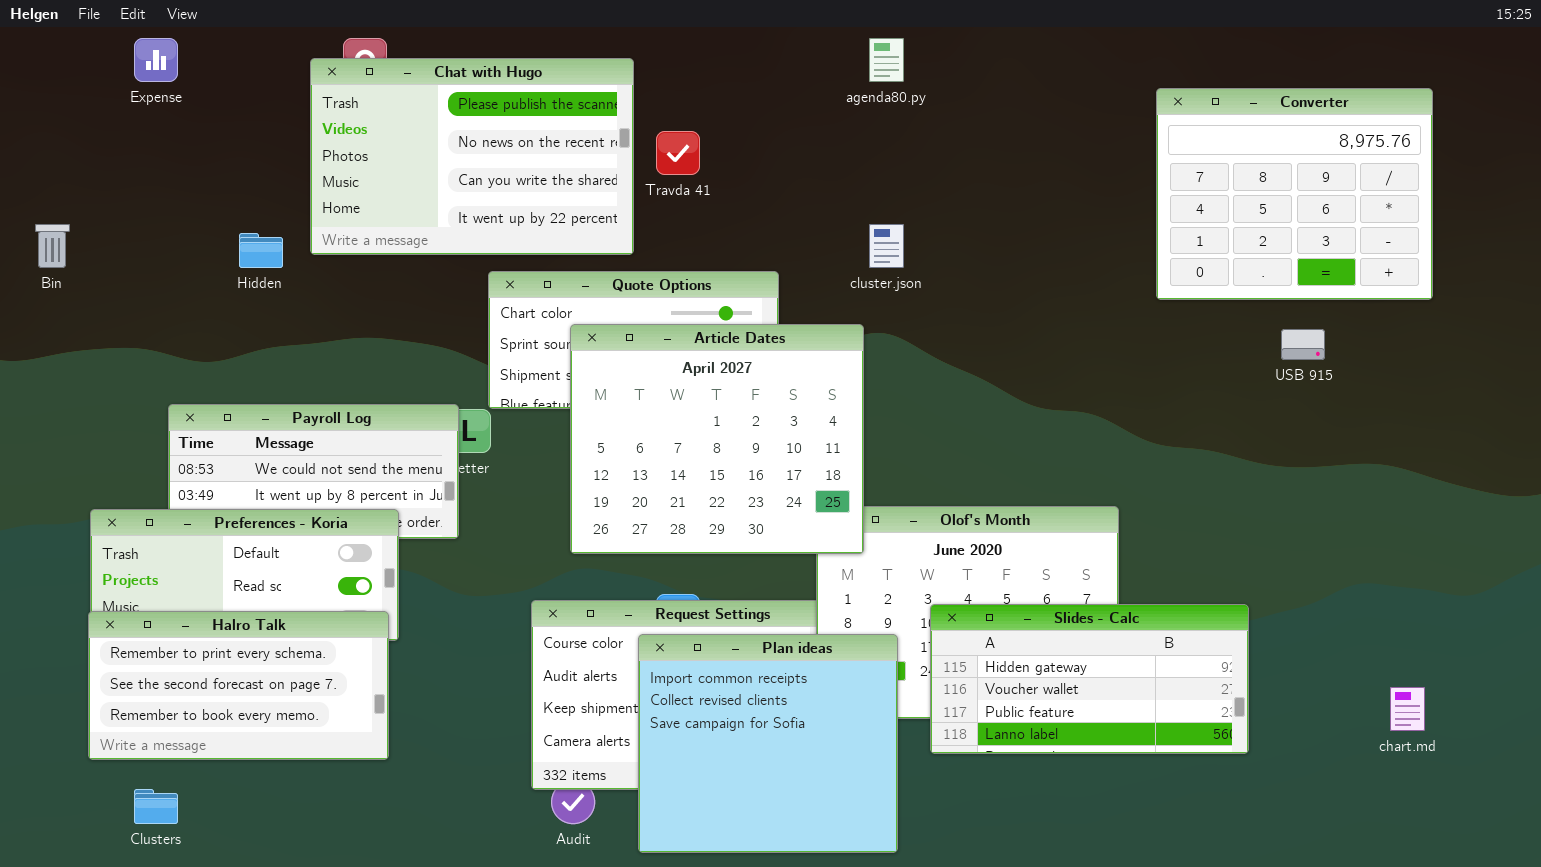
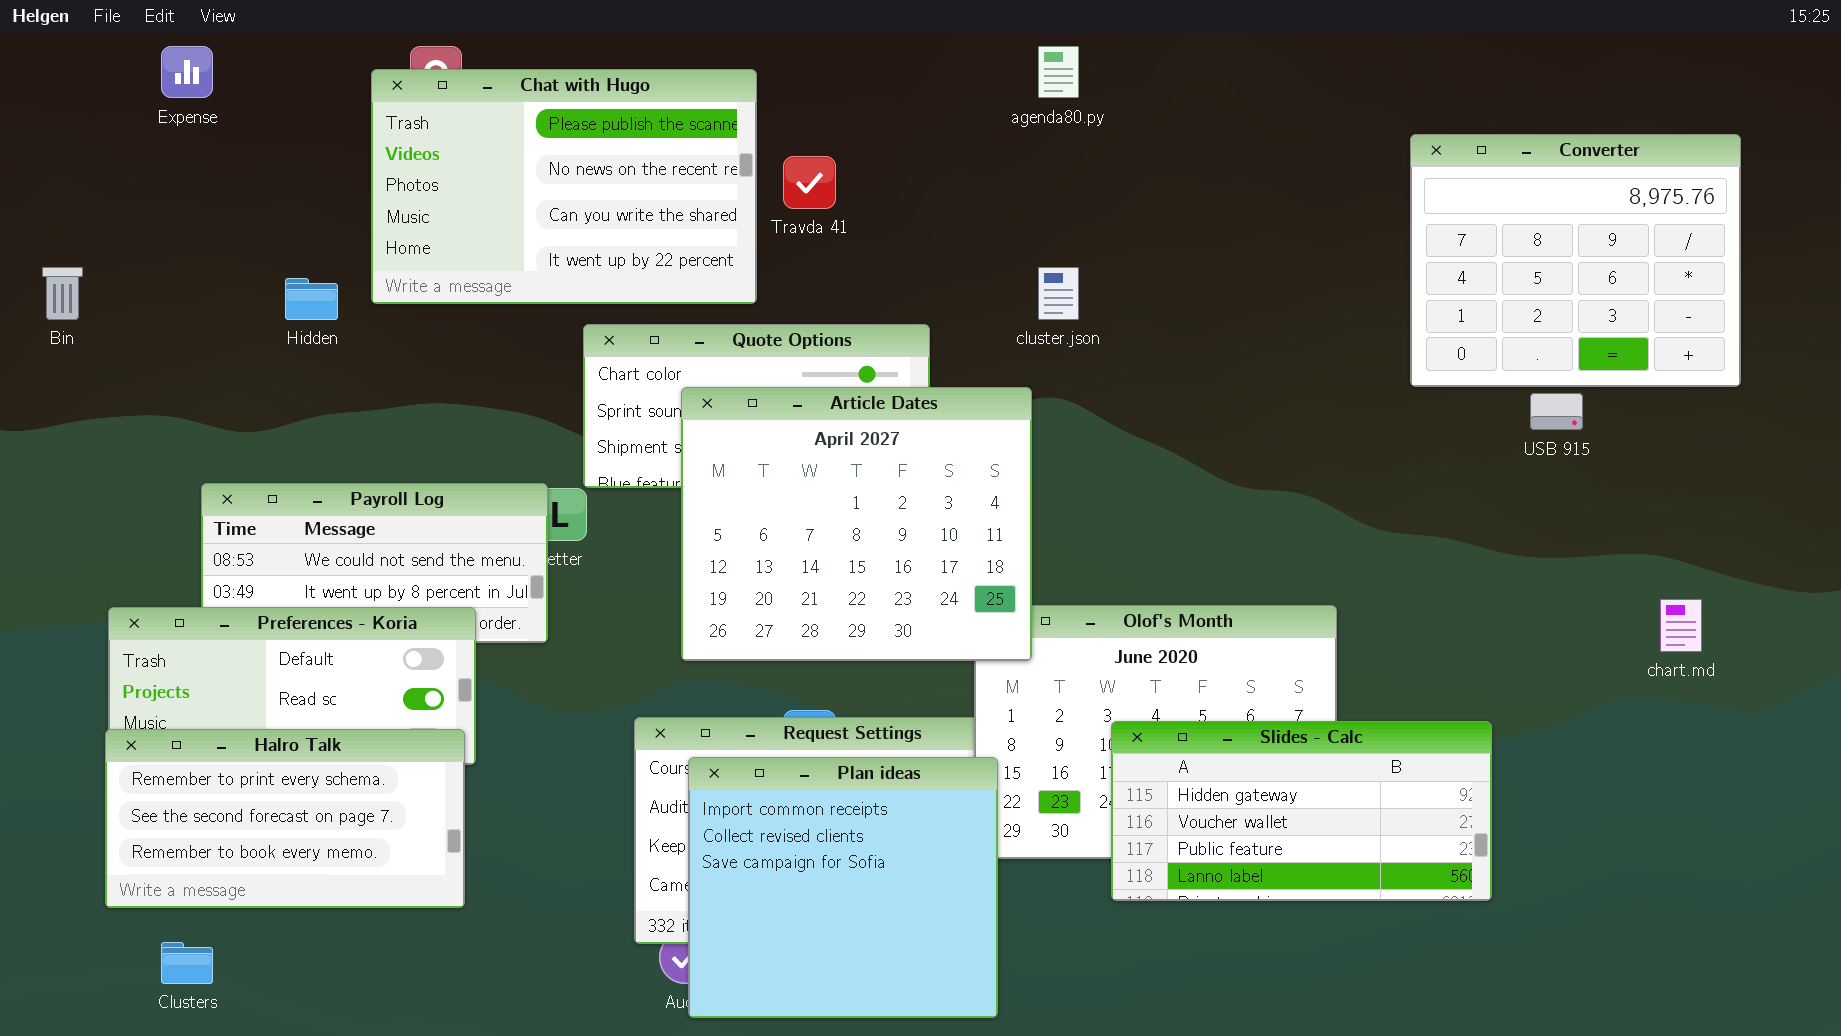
Converter: [1156,88,1433,300] -> [1410,134,1741,387], moved
Plan ideas: [638,634,898,853] -> [688,757,998,1018], moved
chart.md: [1390,687,1425,731] -> [1660,599,1702,652], moved

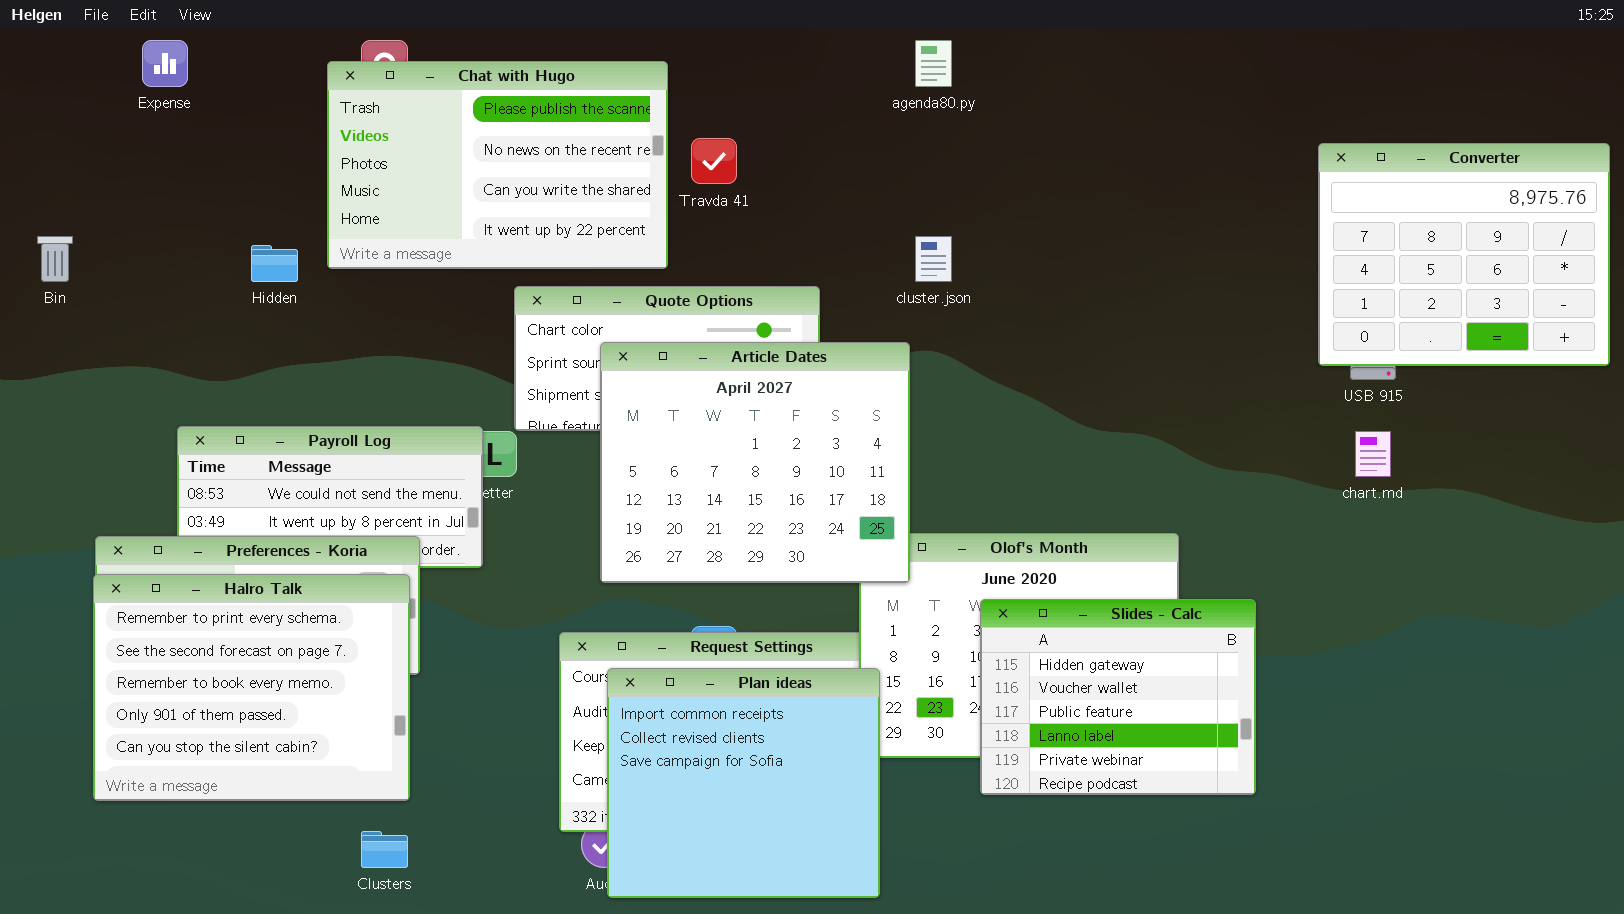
Converter: [1410,134,1741,387] -> [1318,143,1610,366], moved
chart.md: [1660,599,1702,652] -> [1355,431,1391,477], moved
Slides - Calc: [1111,721,1492,901] -> [980,599,1256,795], resized
Halro Talk: [105,729,465,908] -> [93,574,410,801], resized
Clusters: [161,942,213,984] -> [361,831,408,868], moved

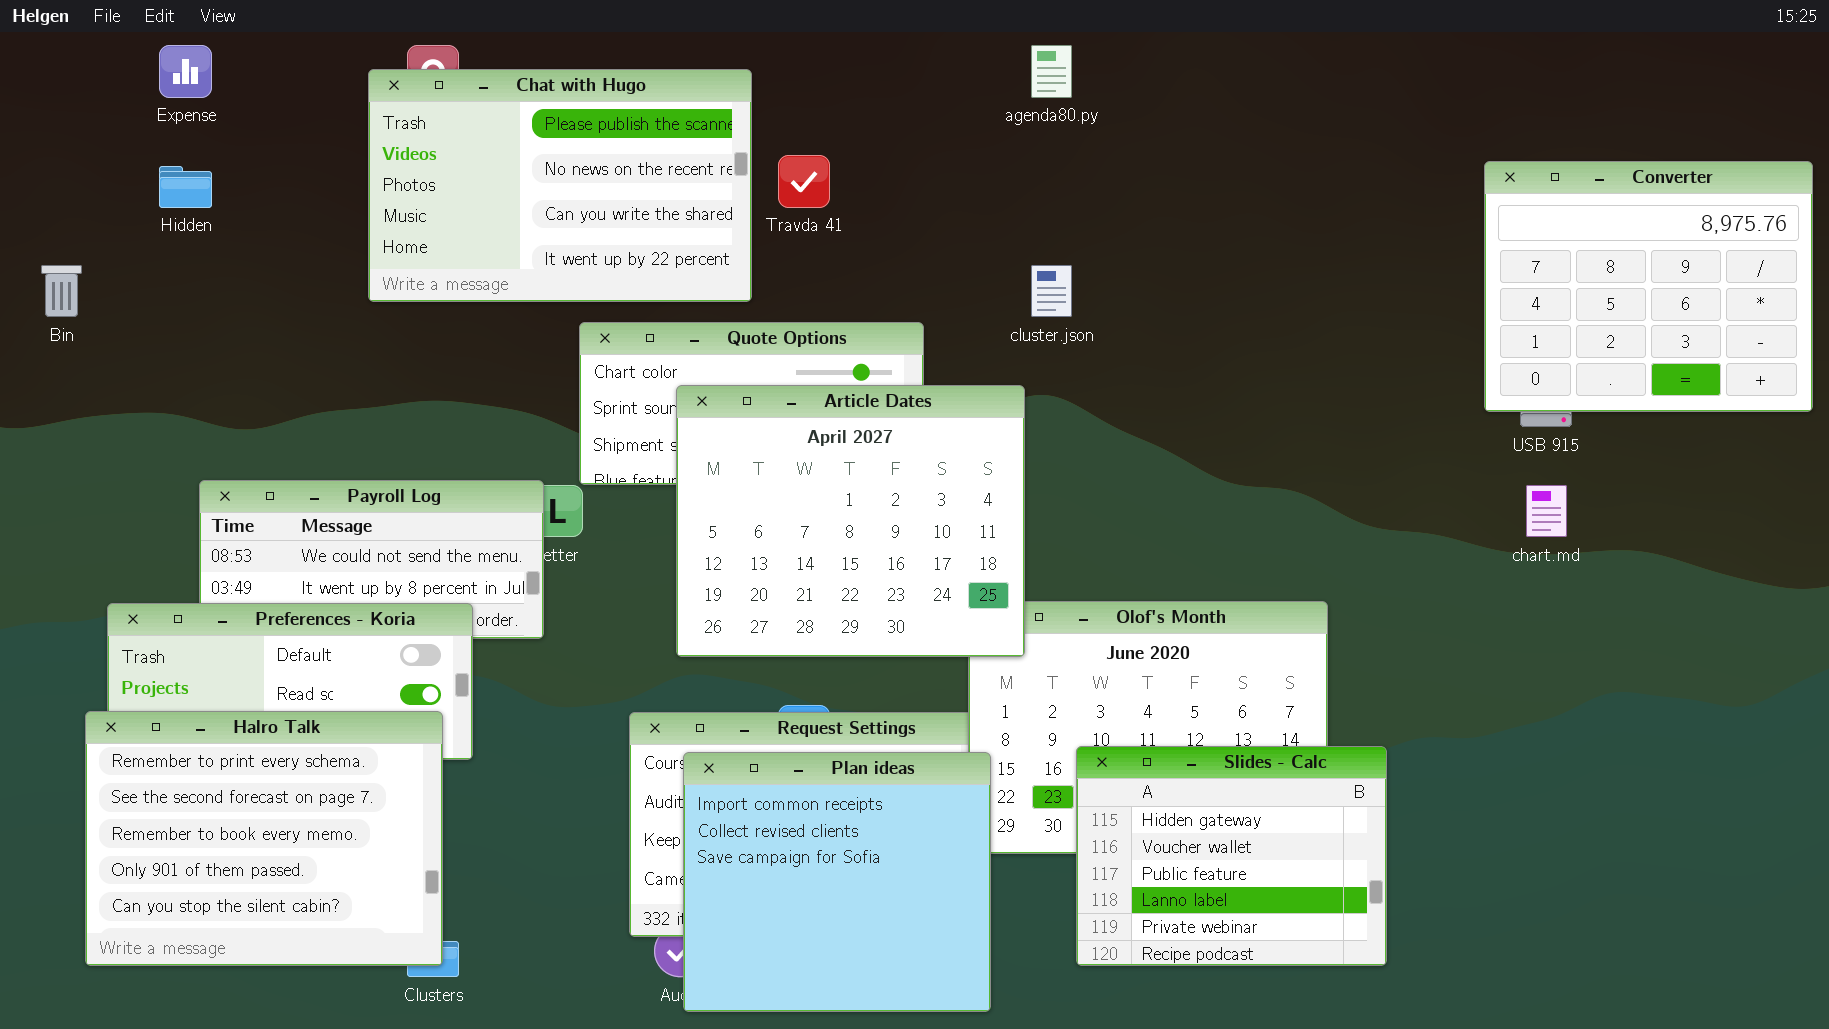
Hidden: [251,245,298,282] -> [159,166,212,208], moved
Halro Talk: [93,574,410,801] -> [85,711,443,966], moved
Slides - Calc: [980,599,1256,795] -> [1076,746,1387,966], moved

